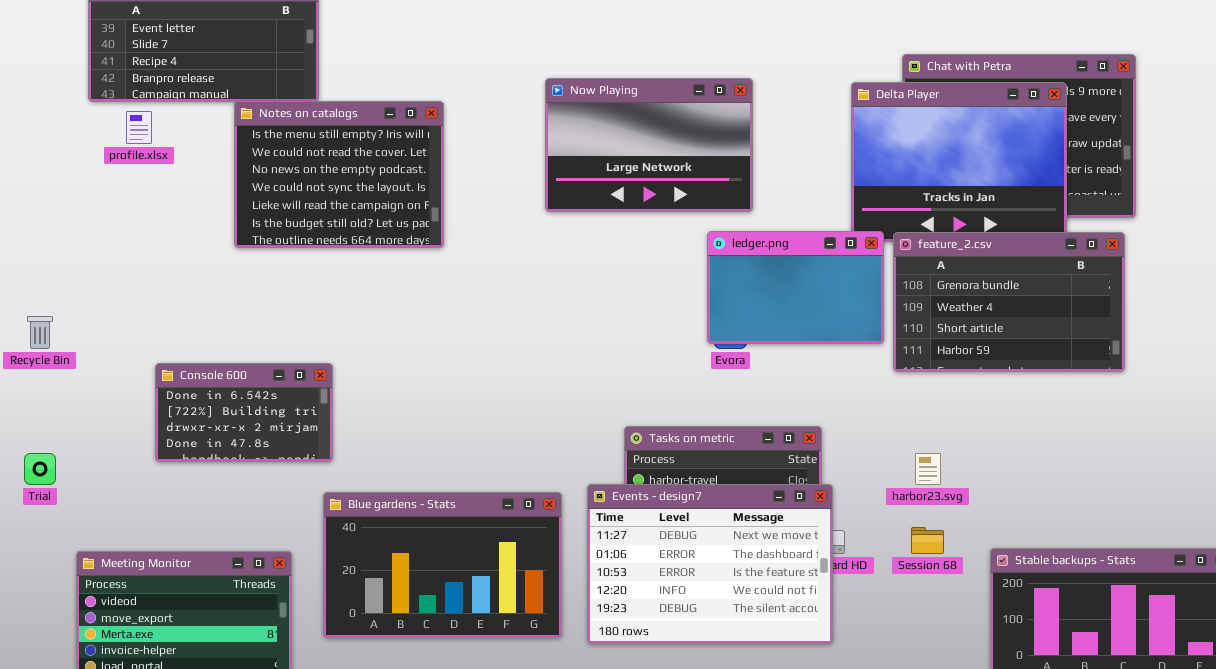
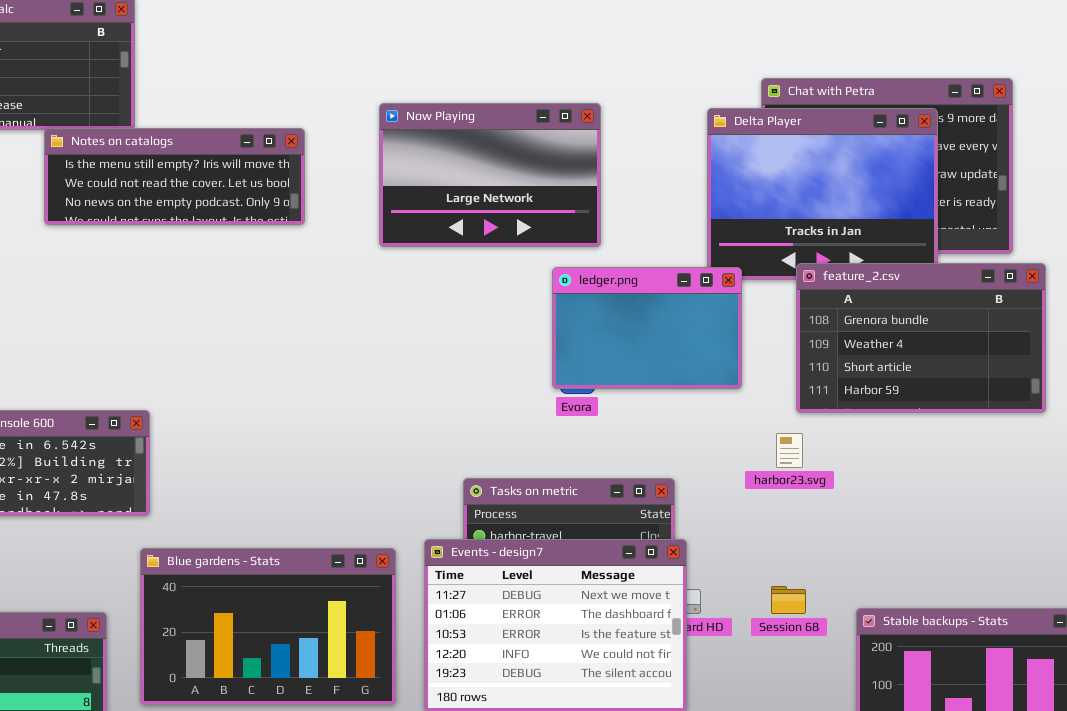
Notes on catalogs: [234,101,444,248] -> [44,128,305,225], resized
feature_2.csv: [893,232,1125,372] -> [796,263,1046,413], moved
harbor23.svg: [915,453,941,485] -> [776,433,803,468], moved

